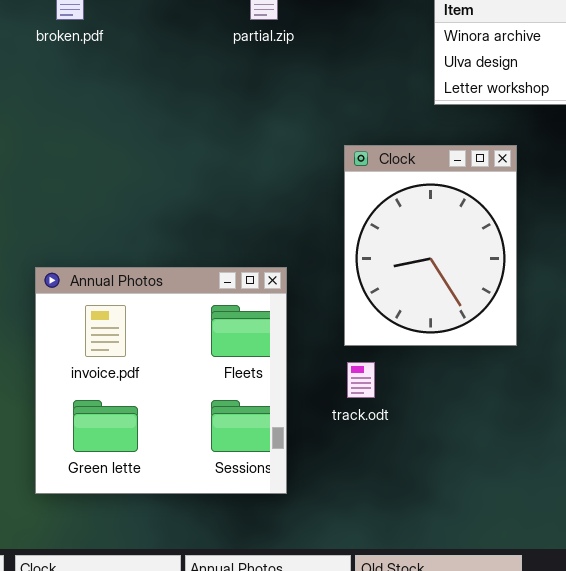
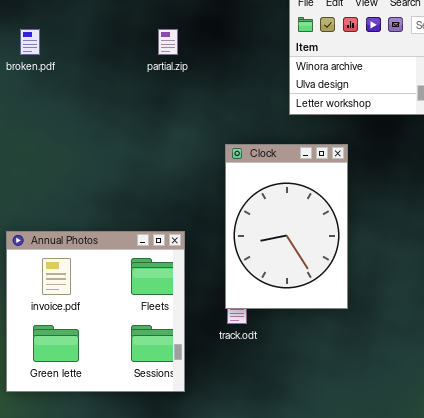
Clock: [344,145,517,346] -> [225,144,348,309], resized

